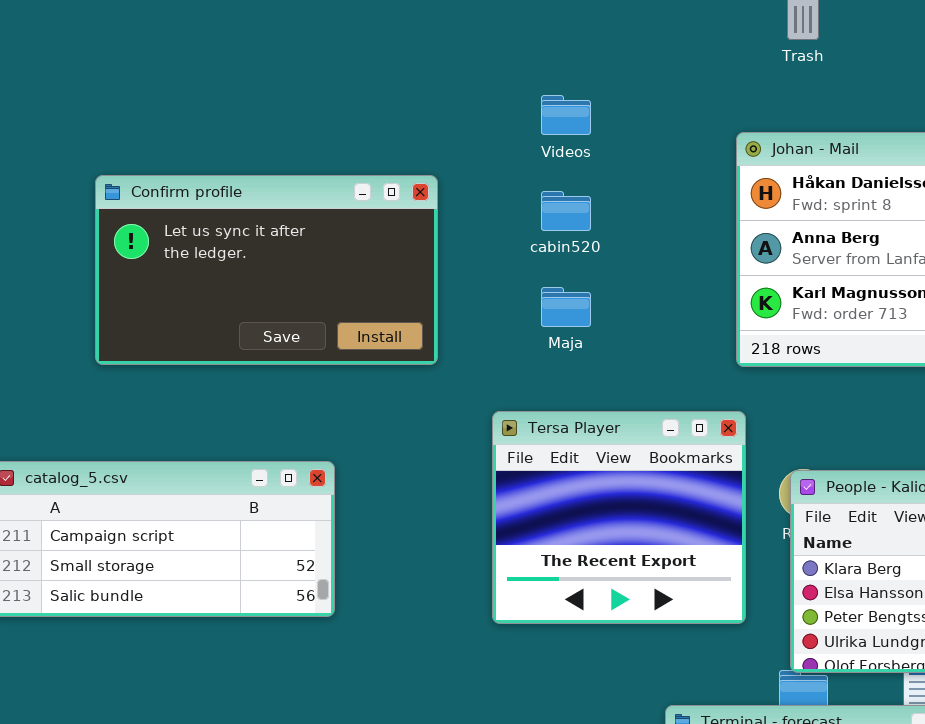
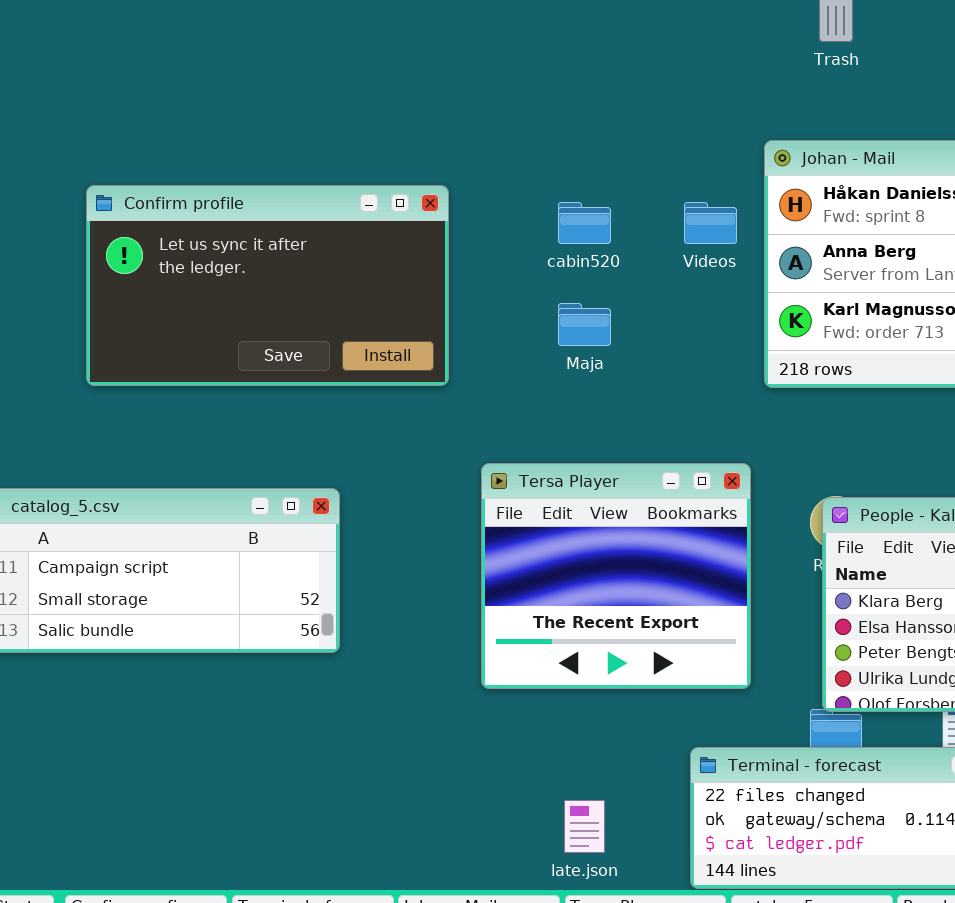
Videos: [541,95,591,135] -> [684,202,737,244], moved
Tersa Player: [492,411,746,624] -> [481,463,751,689], moved

